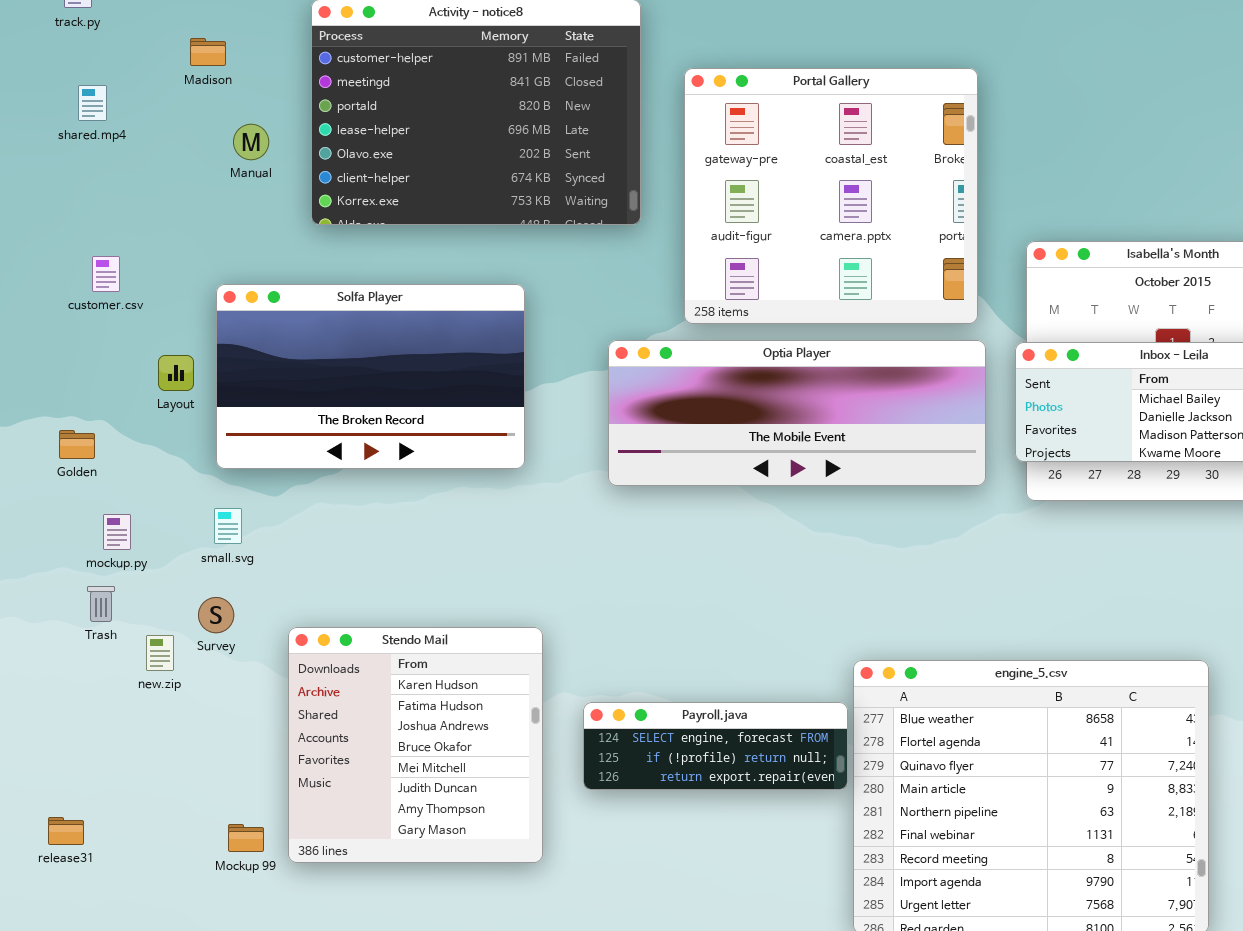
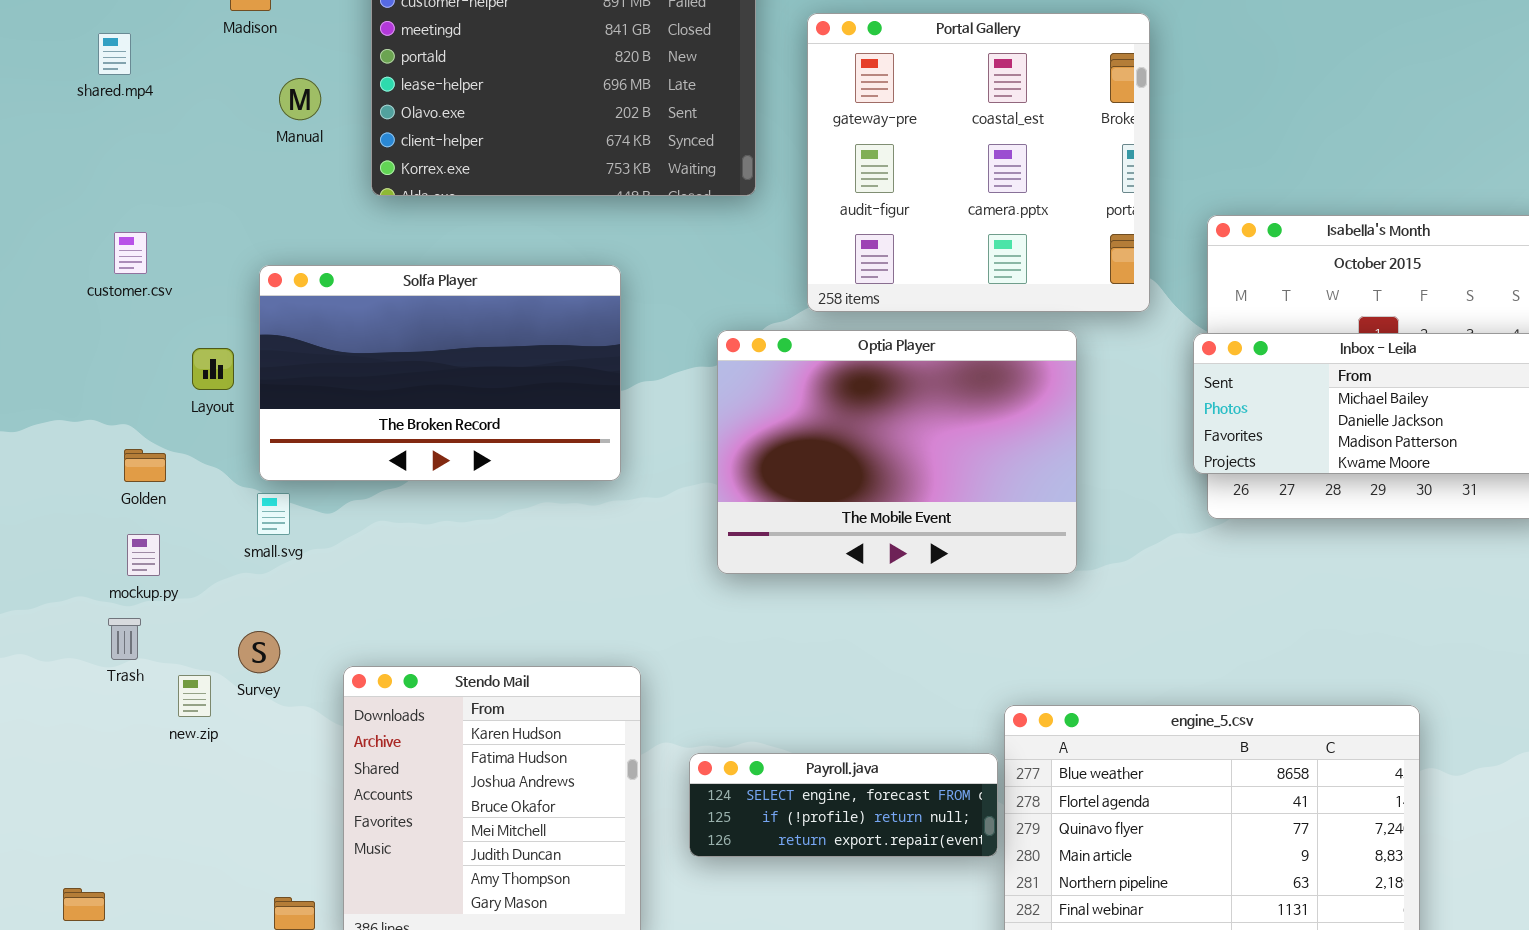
Optia Player: [608,340,986,486] -> [717,330,1077,574], resized
Golden: [59,430,95,459] -> [124,449,166,482], moved
small.svg: [214,508,242,544] -> [257,493,290,535], moved

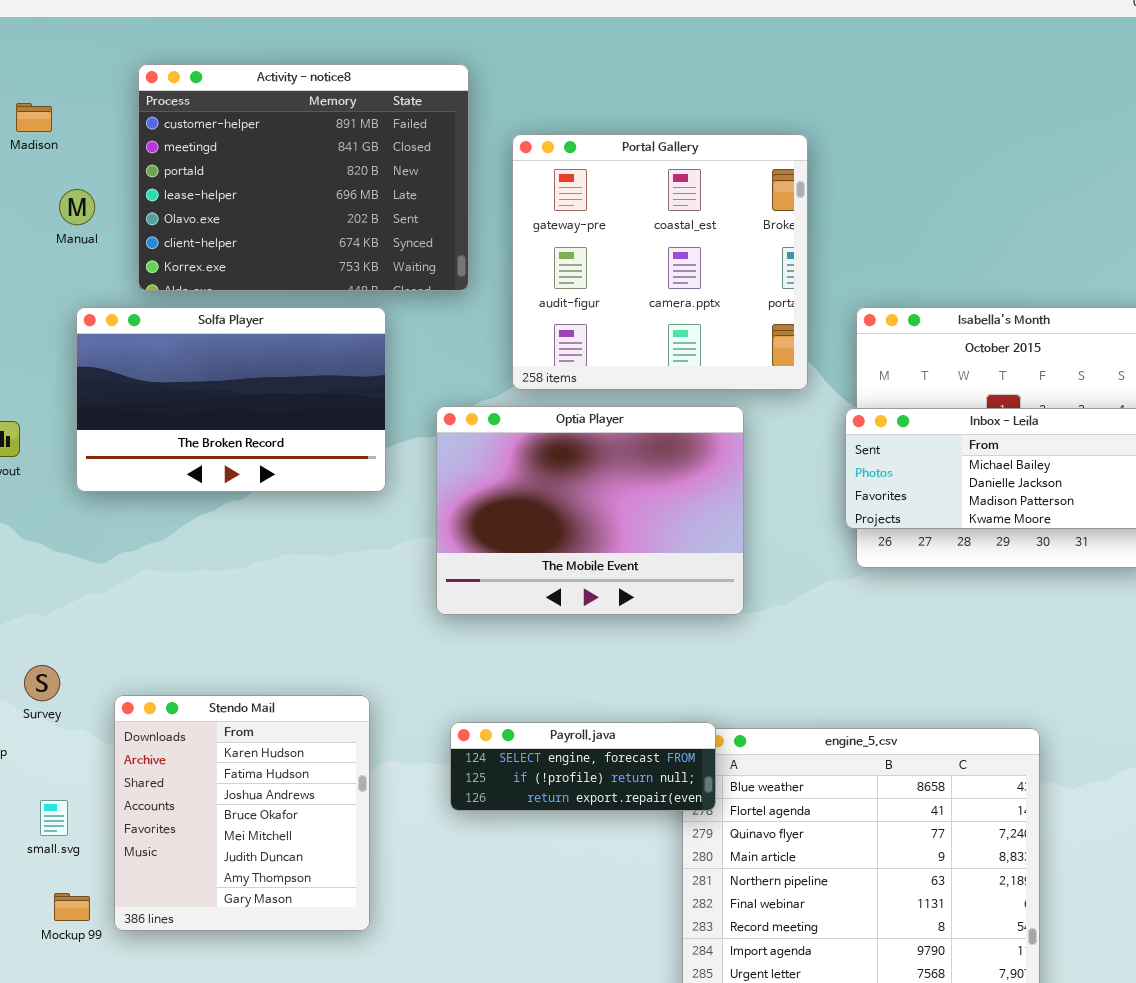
Solfa Player: [259,265,621,481] -> [76,307,386,492], moved
small.svg: [257,493,290,535] -> [40,800,68,836], moved
Payroll.java: [689,753,998,857] -> [450,722,716,811], moved

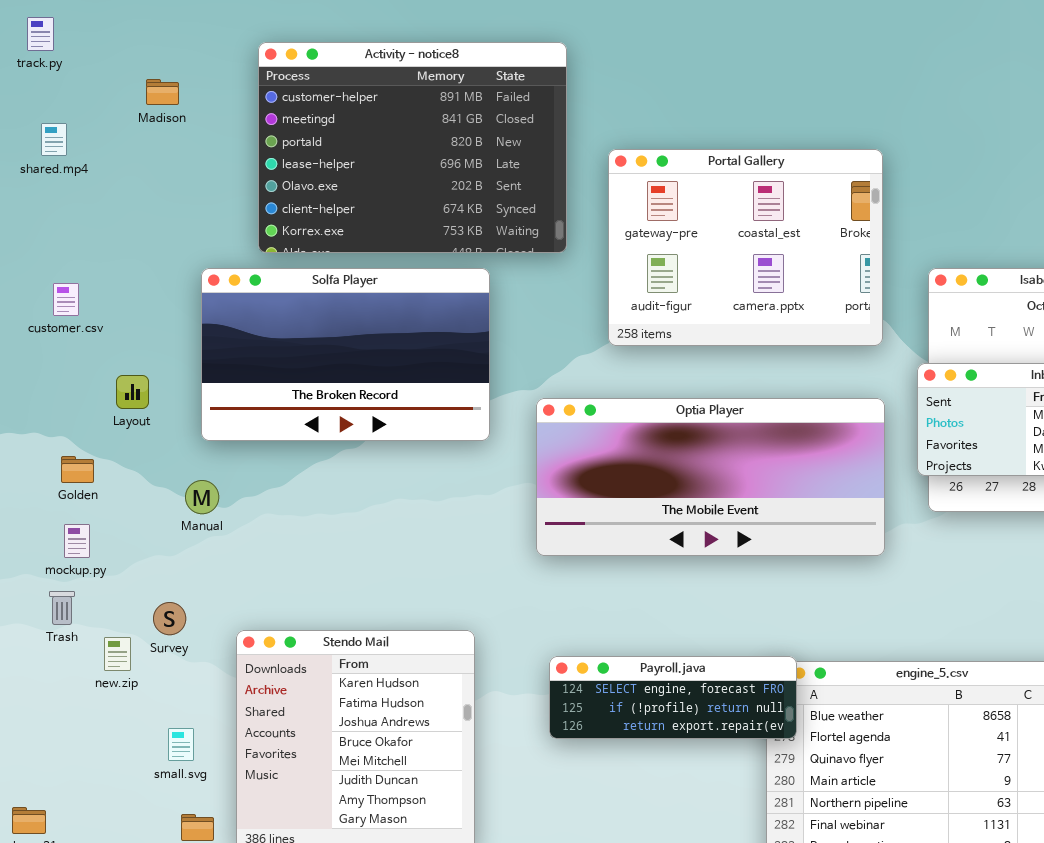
Portal Gallery: [512,134,808,390] -> [608,149,883,346], resized
Manual: [59,189,95,225] -> [185,480,219,514], moved
Optia Player: [436,406,744,615] -> [536,398,885,556], resized

